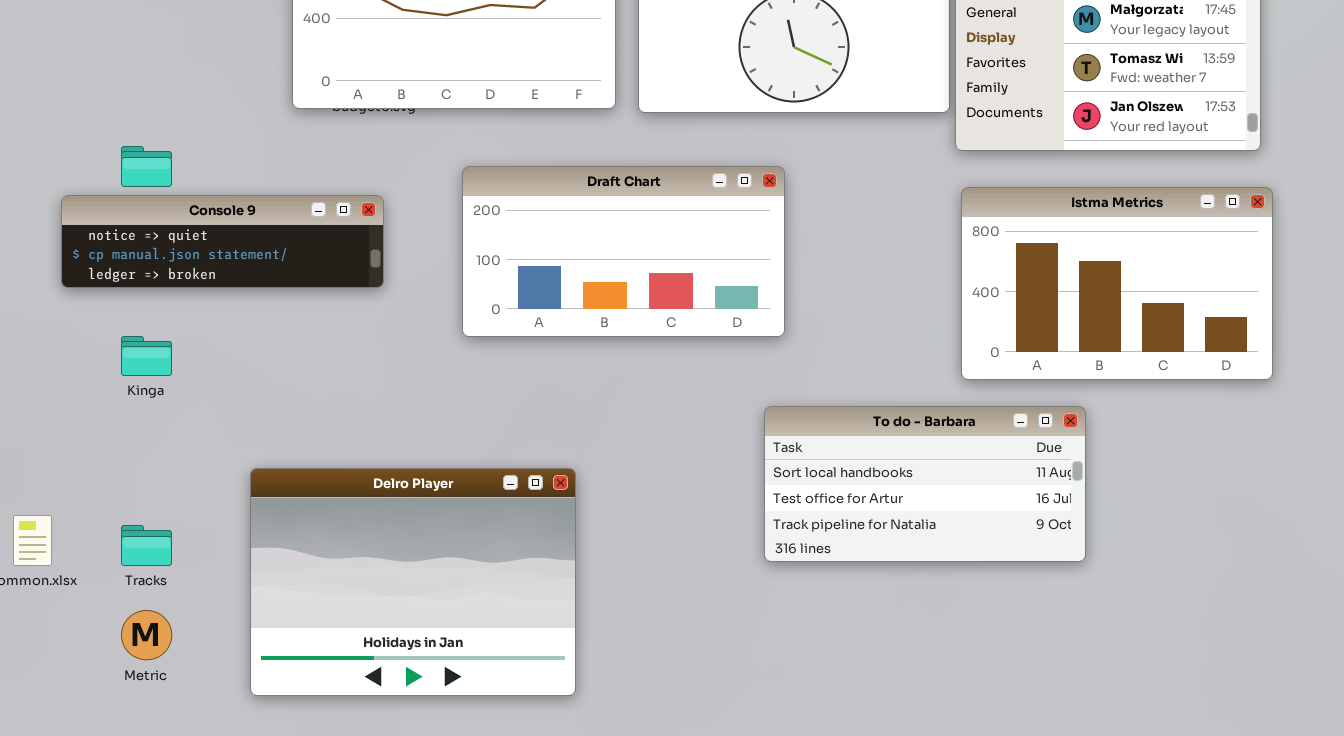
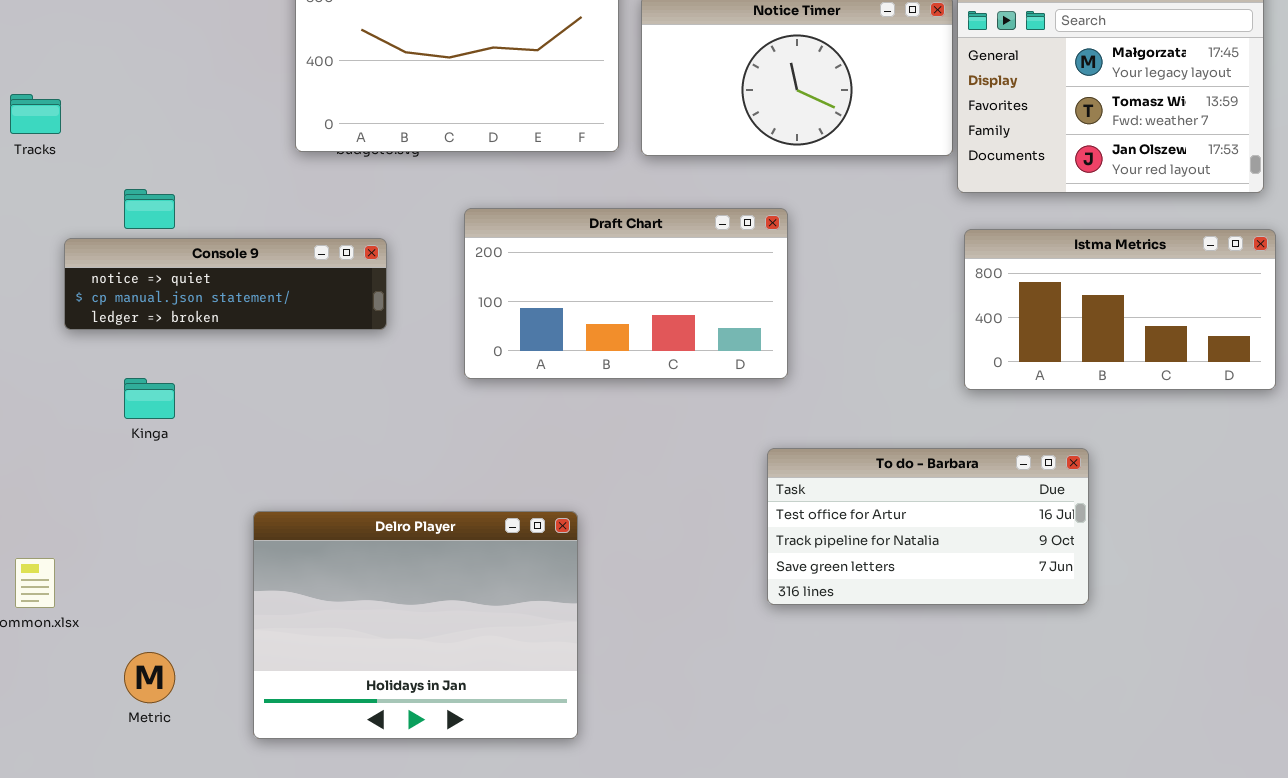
Istma Metrics: [961,187,1273,380] -> [964,229,1276,390], resized
To do - Barbara: [764,406,1086,562] -> [767,448,1089,605], scrolled down 1 row
Tracks: [121,525,172,566] -> [10,94,61,134], moved

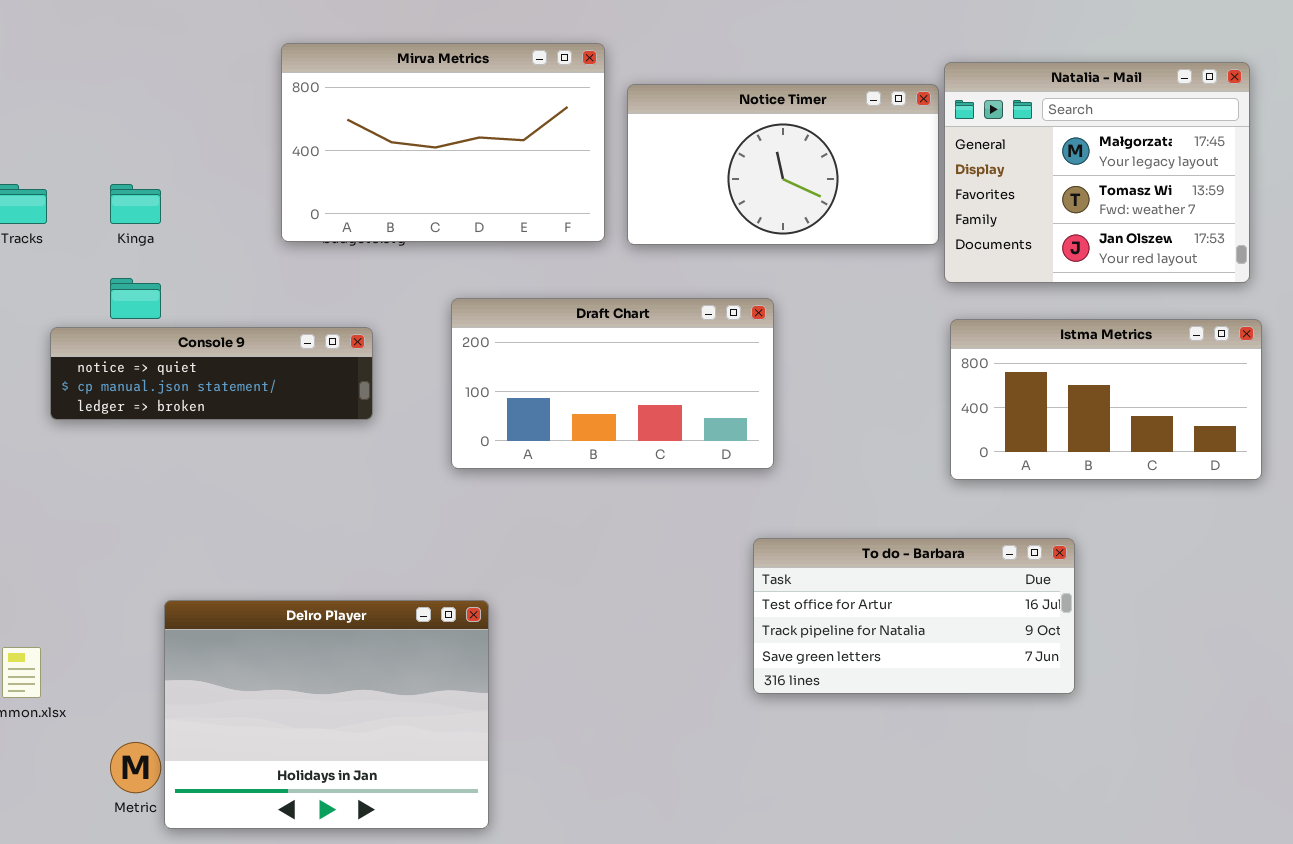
Kinga: [124,378,175,419] -> [110,184,161,224], moved
Delro Player: [253,511,578,739] -> [164,600,489,829], moved

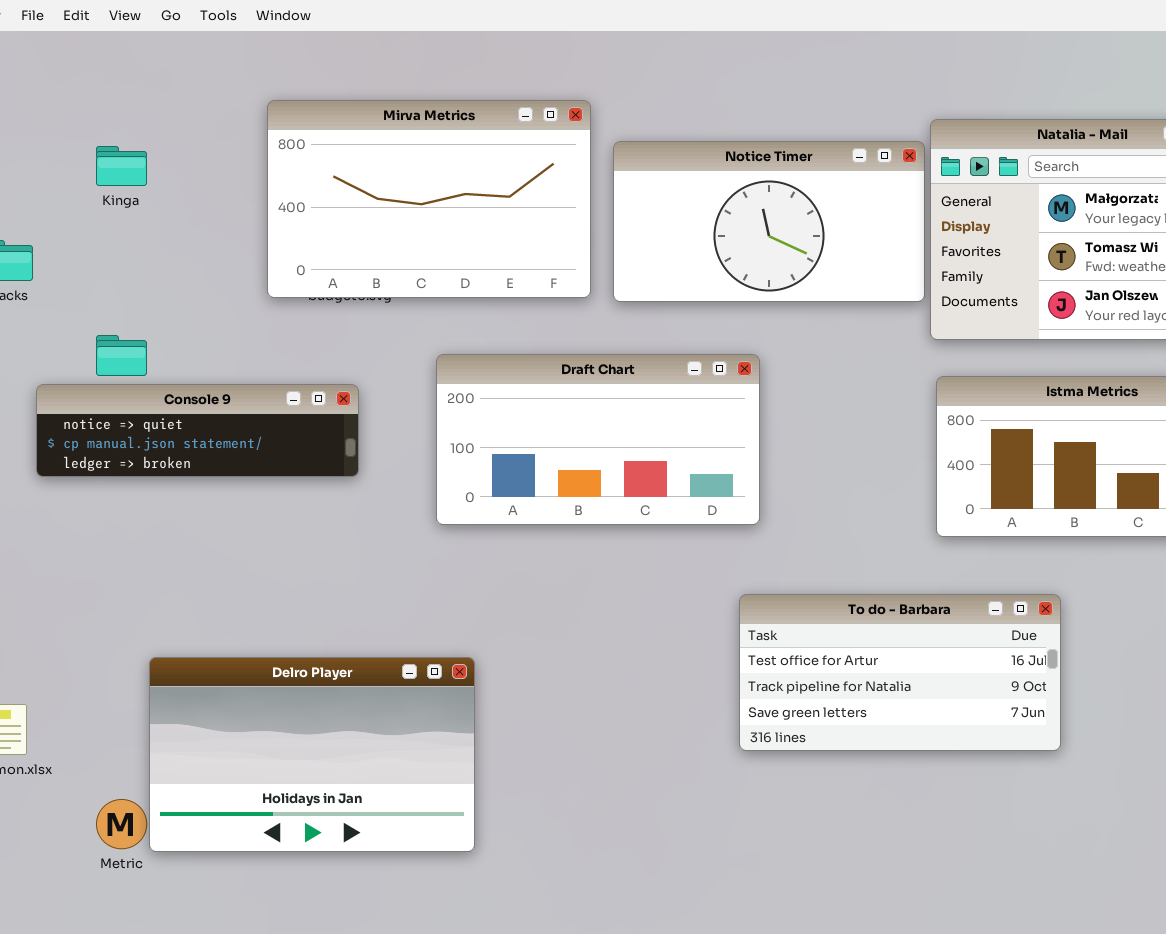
Kinga: [110,184,161,224] -> [96,146,147,186], moved
Delro Player: [164,600,489,829] -> [149,657,475,852], resized

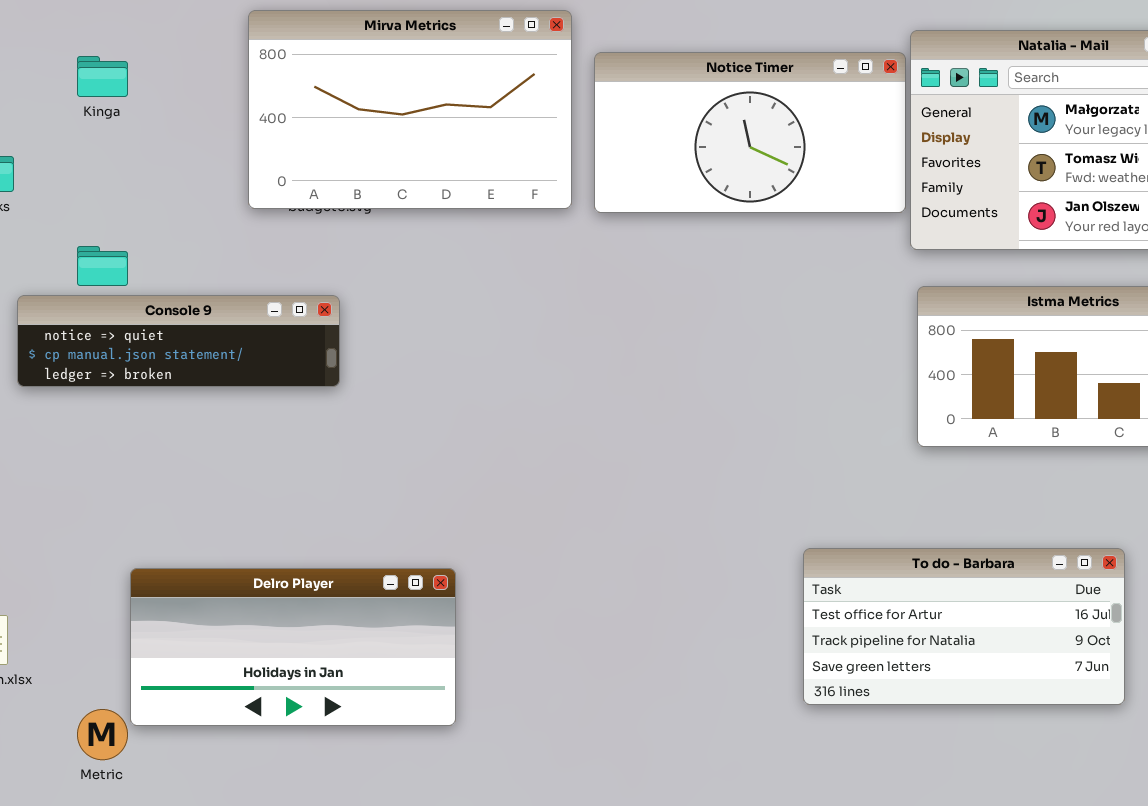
Draft Chart: [436,354,760,525] -> none, closed
To do - Barbara: [739,594,1061,751] -> [803,548,1125,705], moved
Delro Player: [149,657,475,852] -> [130,568,456,726], resized

